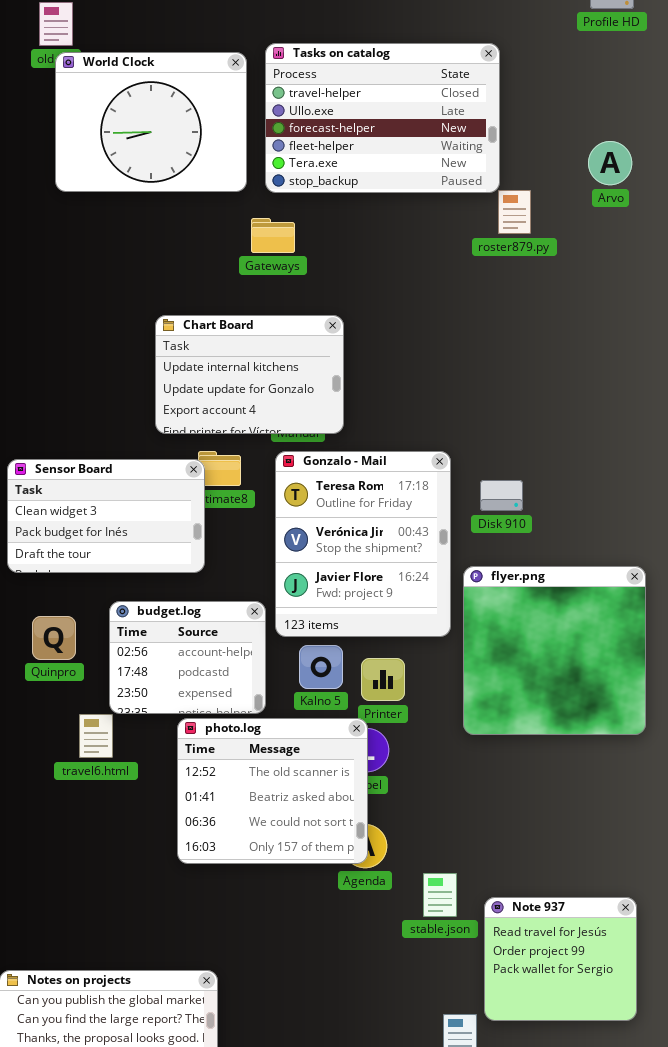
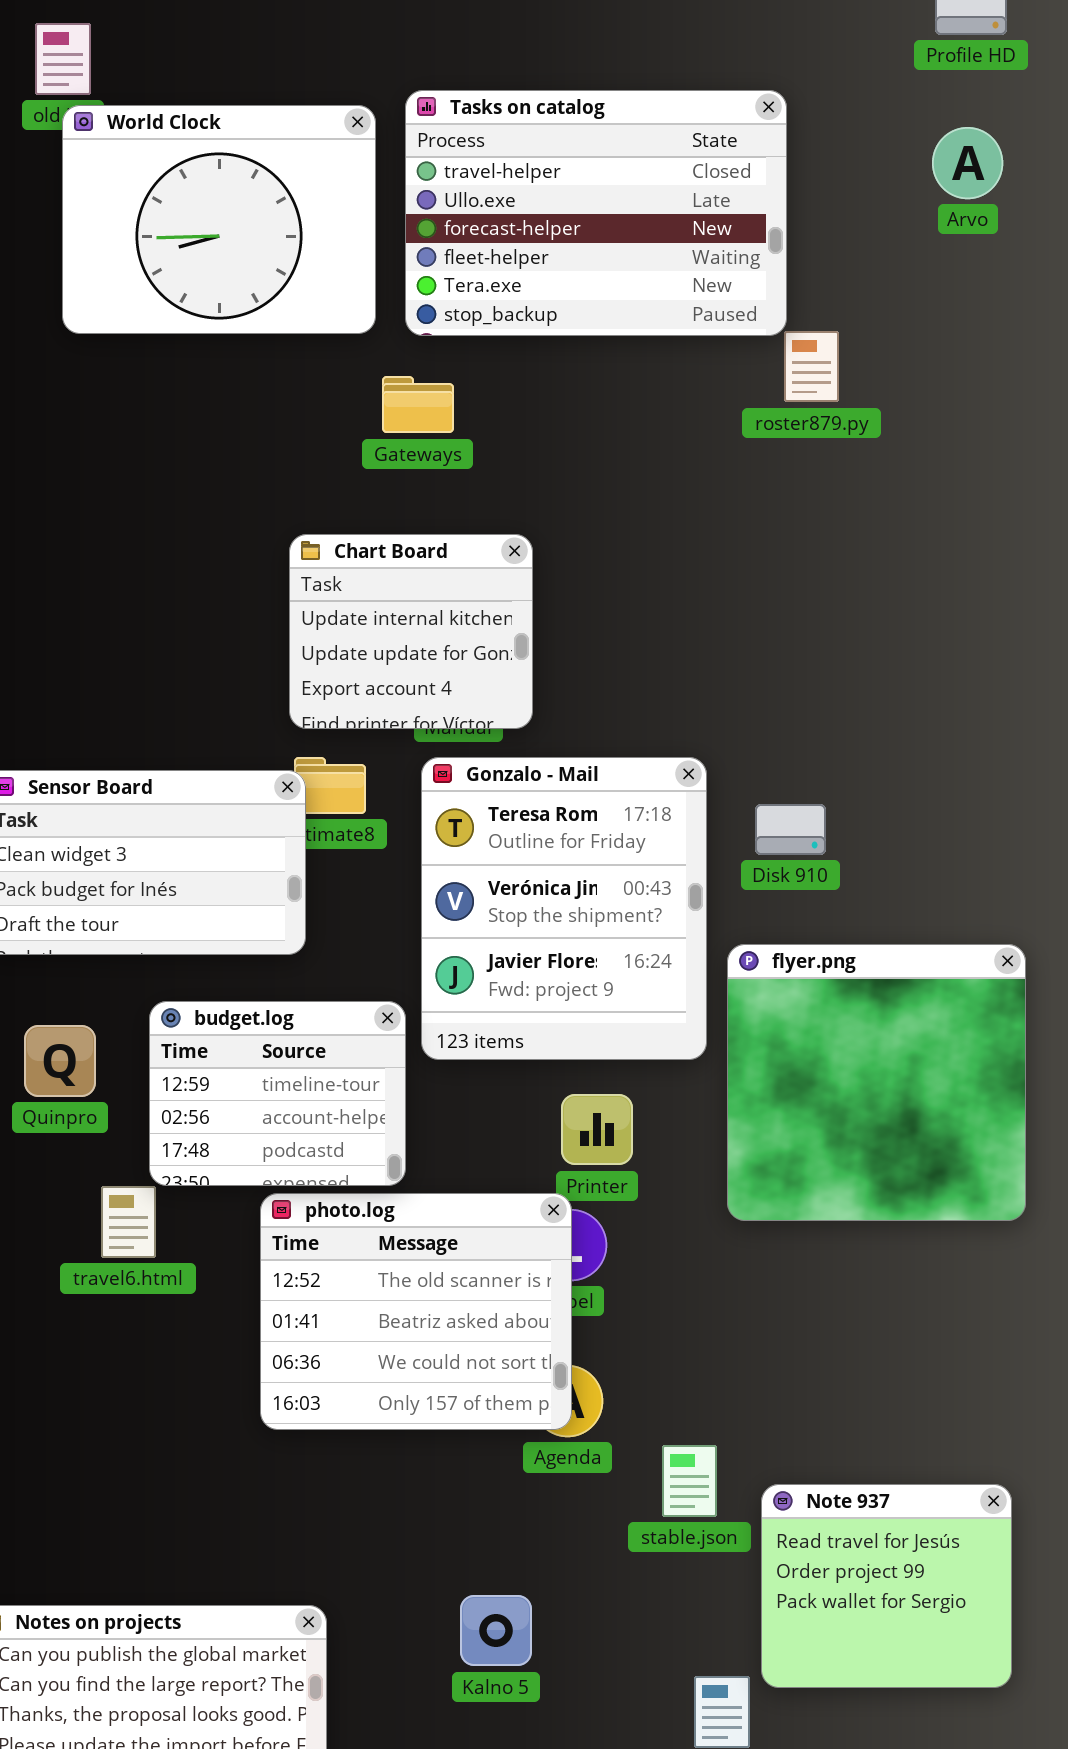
Arvo: [588,141,632,185] -> [932,127,1003,199], moved
Chart Board: [155,315,344,434] -> [289,534,533,729], resized
budget.log: [109,601,266,714] -> [149,1001,406,1186], scrolled up 1 row
Kalno 5: [299,645,343,689] -> [460,1595,532,1666], moved

